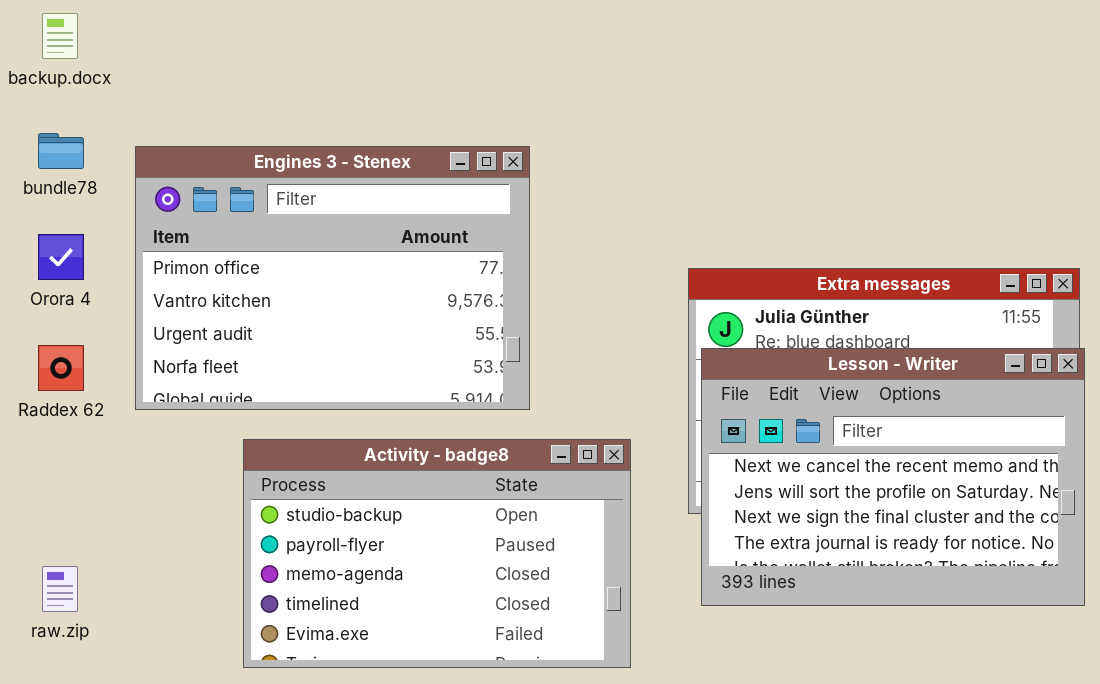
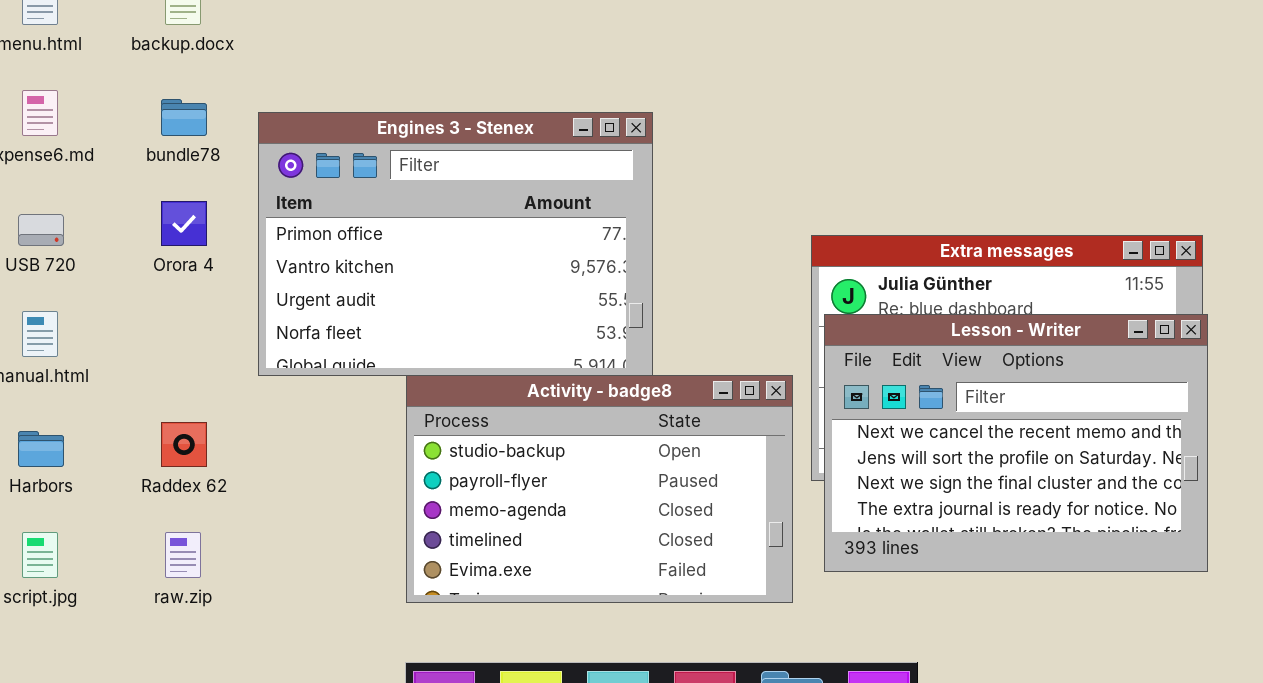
Raddex 62: [38,345,84,391] -> [161,422,207,467], moved
Activity - badge8: [243,439,631,668] -> [406,375,793,603], moved

